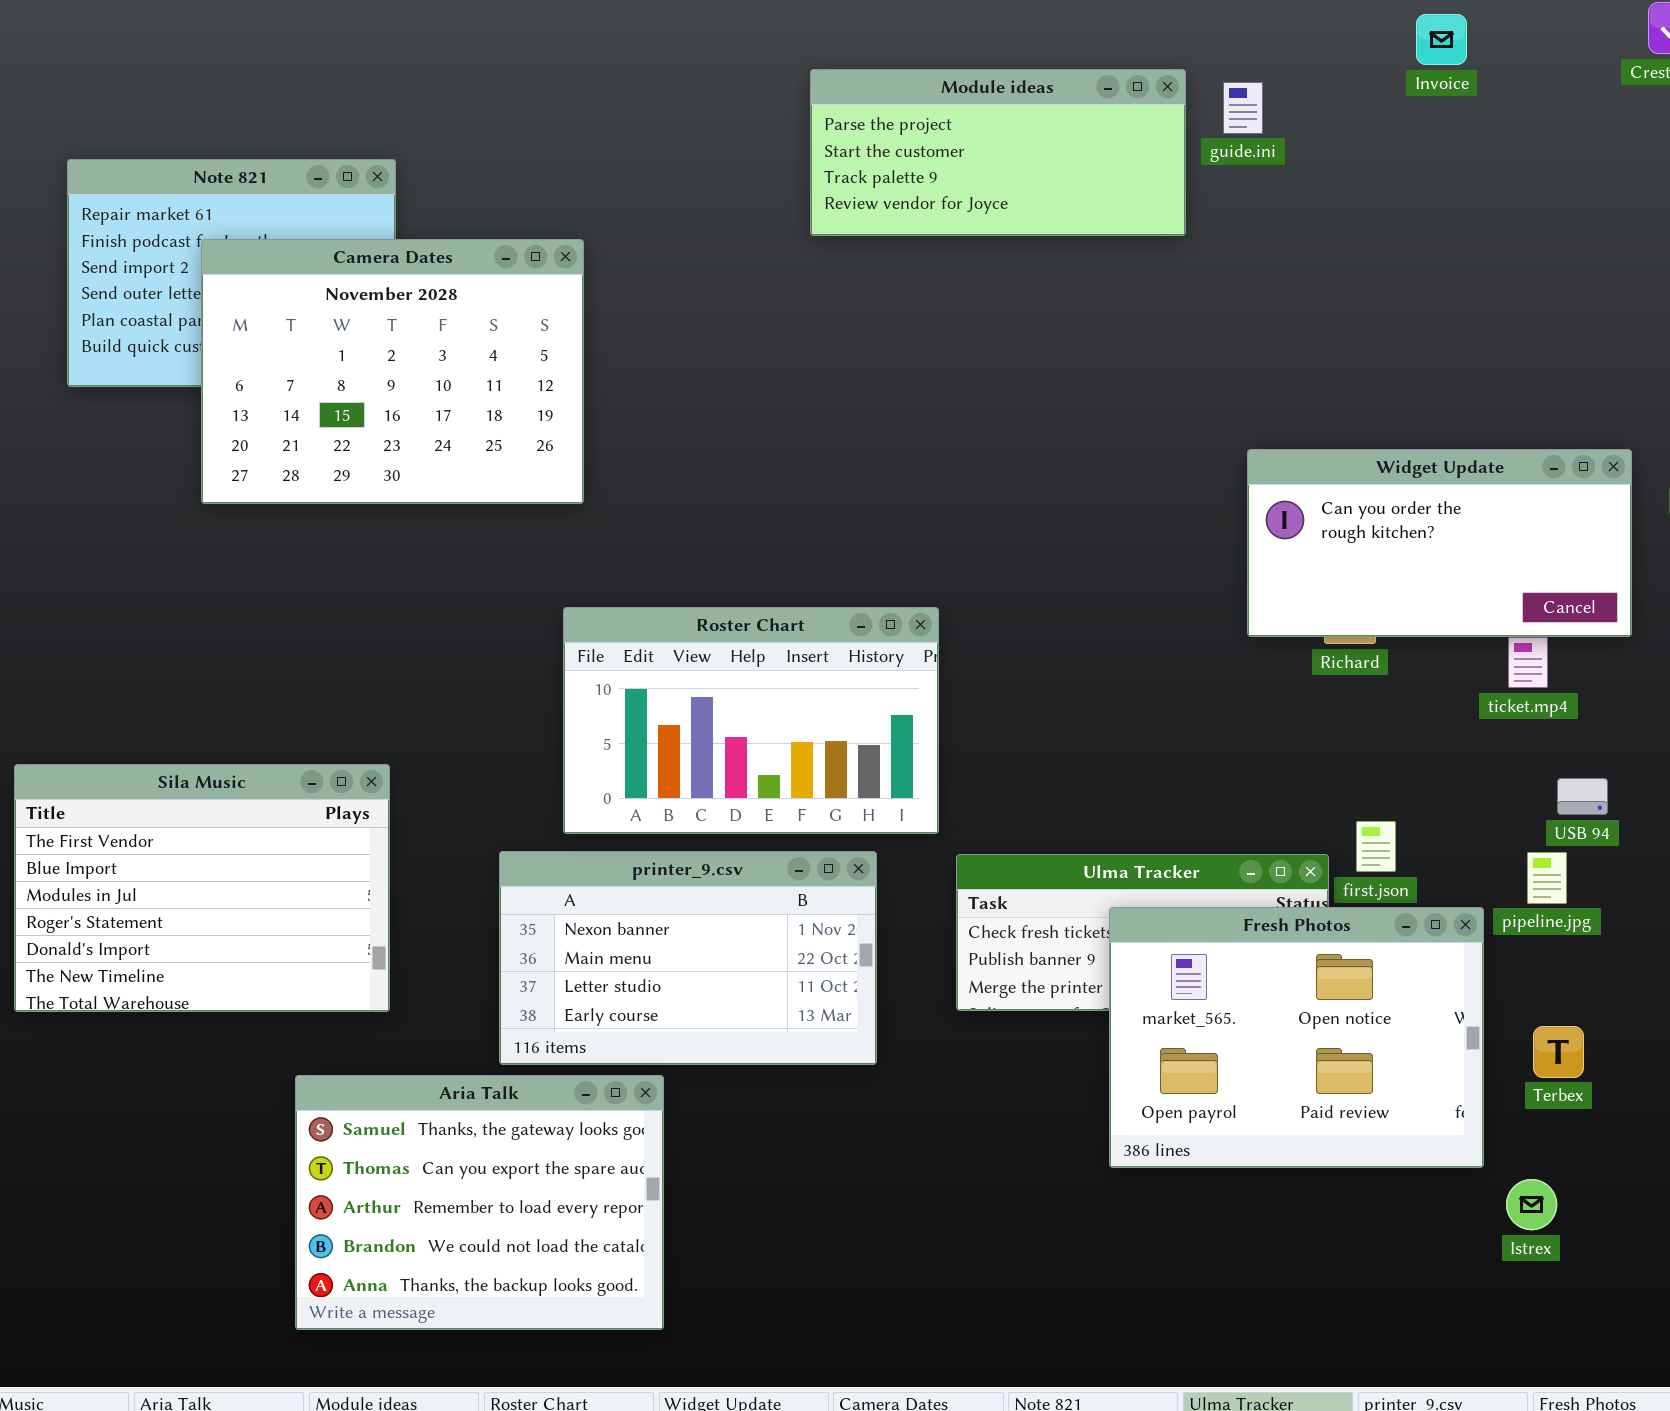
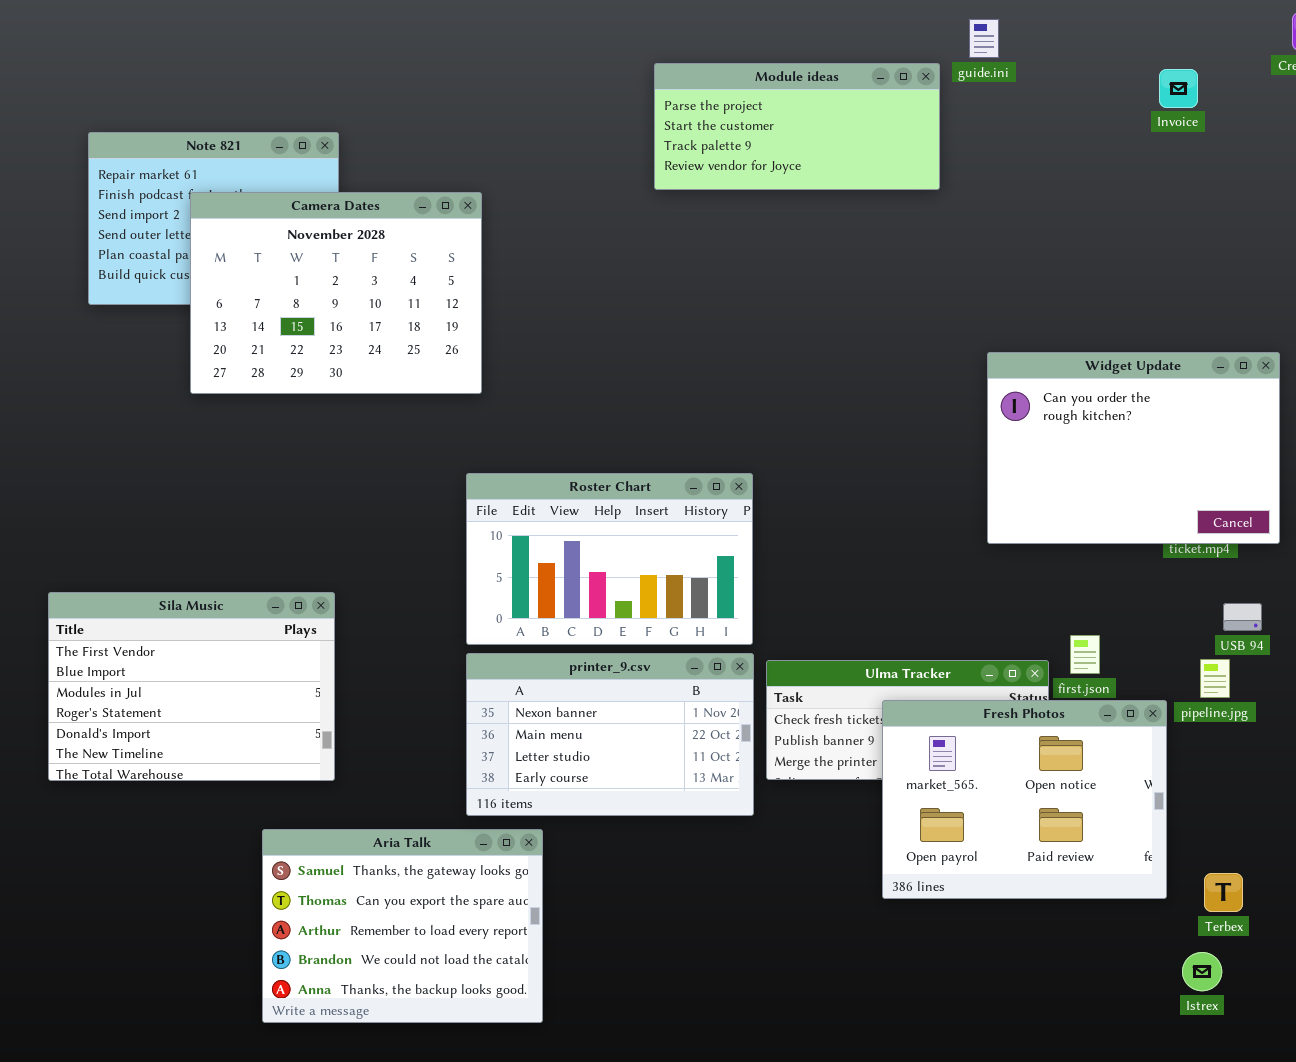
Invoice: [1416,14,1467,65] -> [1159,69,1198,108], moved
guide.ini: [1223,82,1263,134] -> [969,19,999,58], moved
Widget Update: [1247,449,1632,637] -> [987,352,1280,544], resized
printer_9.csv: [499,851,877,1065] -> [466,653,754,816], moved
Terbex: [1533,1026,1584,1078] -> [1204,873,1243,912], moved
Istrex: [1506,1179,1557,1230] -> [1182,952,1222,991], moved

